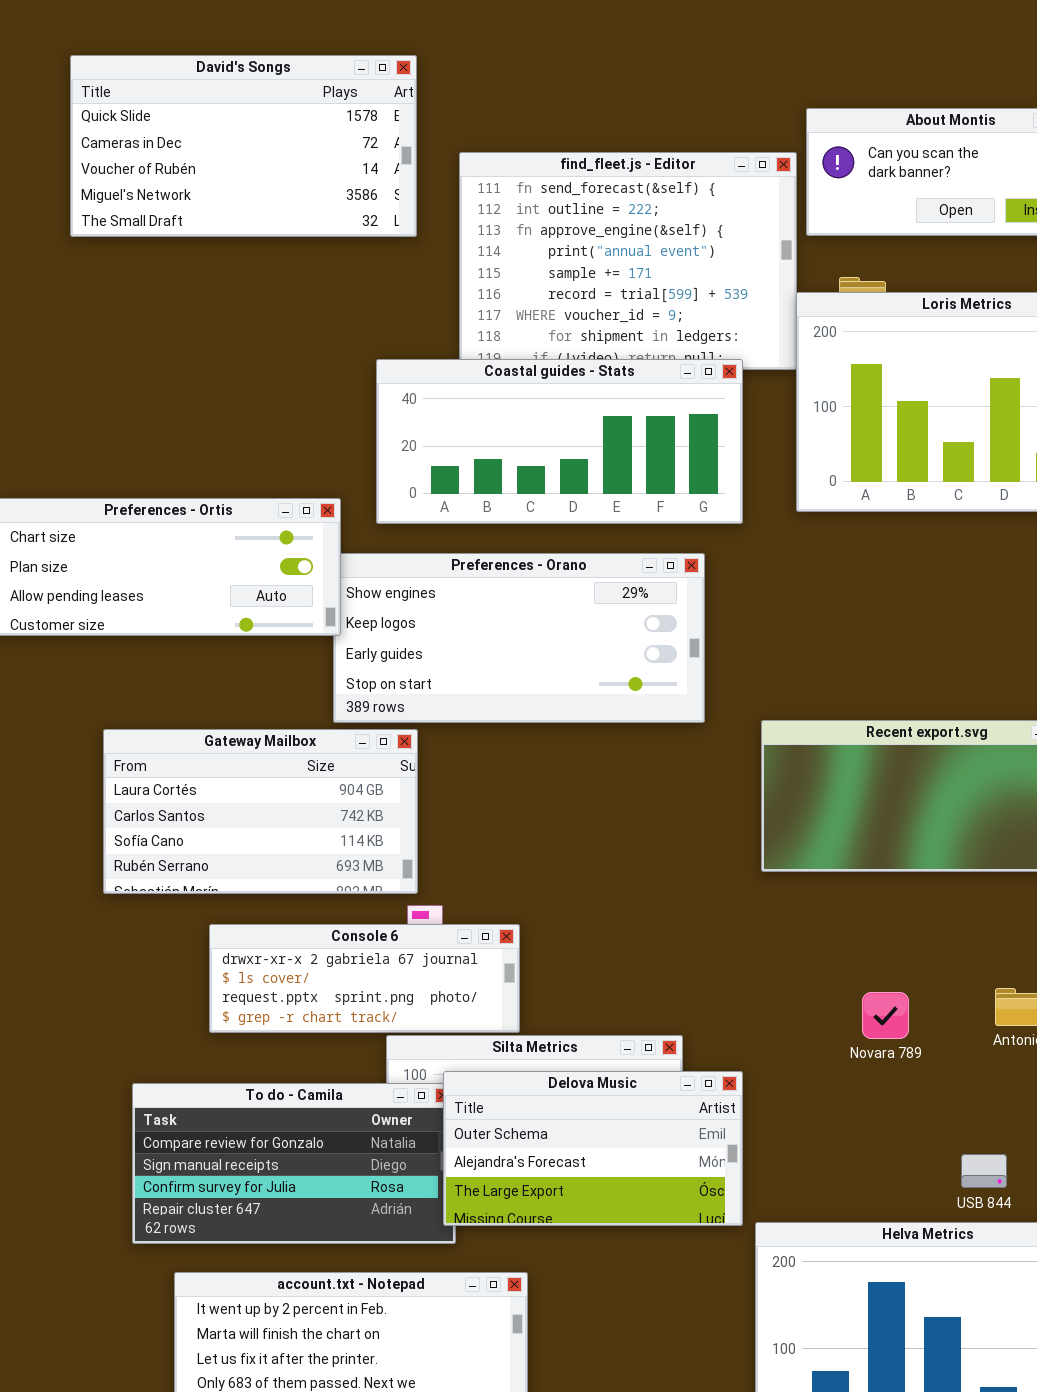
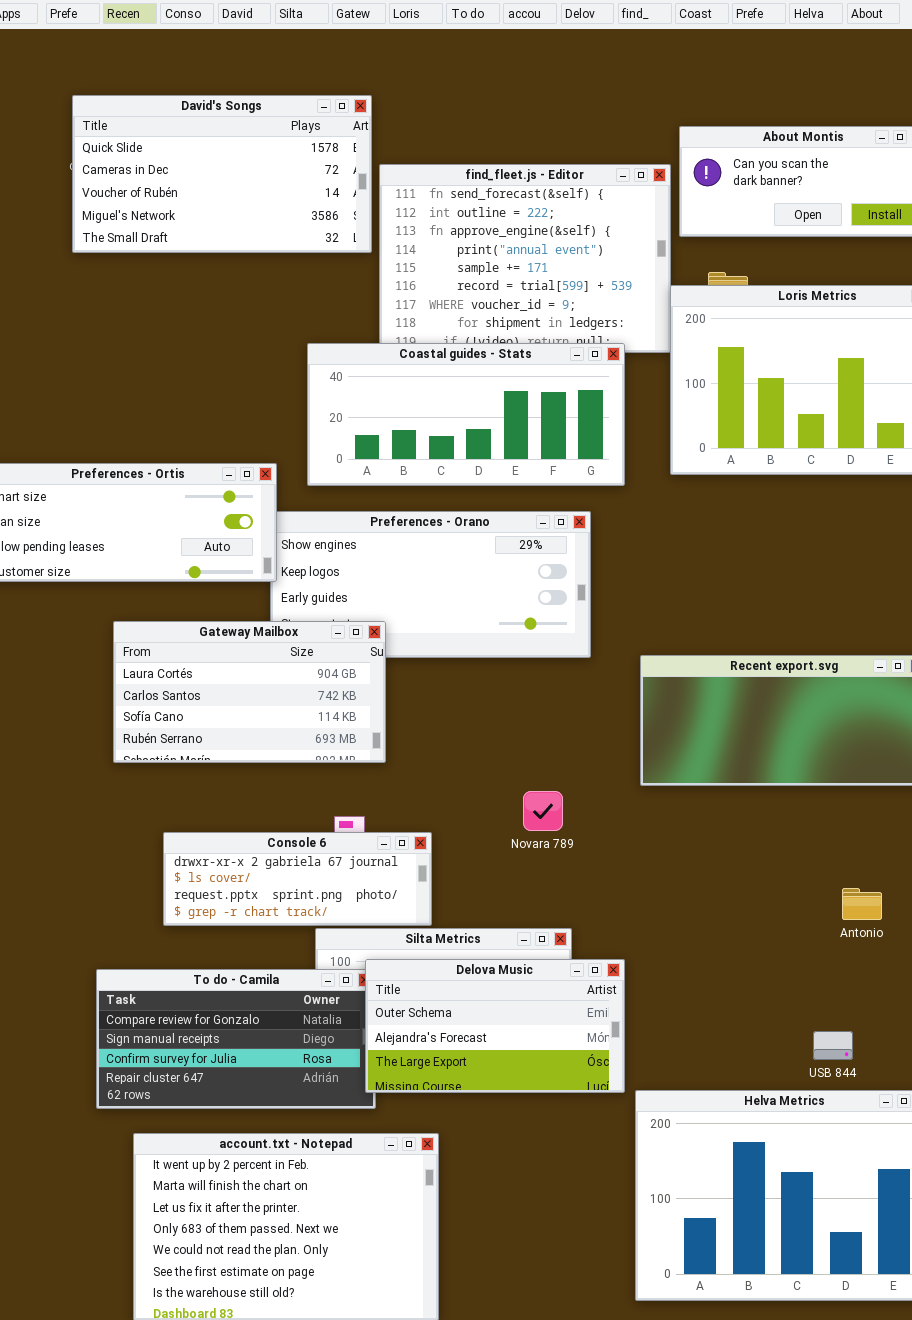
David's Songs: [70,55,417,237] -> [72,95,372,253], moved
Gateway Mailbox: [103,729,418,894] -> [113,621,386,763], moved
Novara 789: [862,992,909,1039] -> [523,791,563,831], moved

